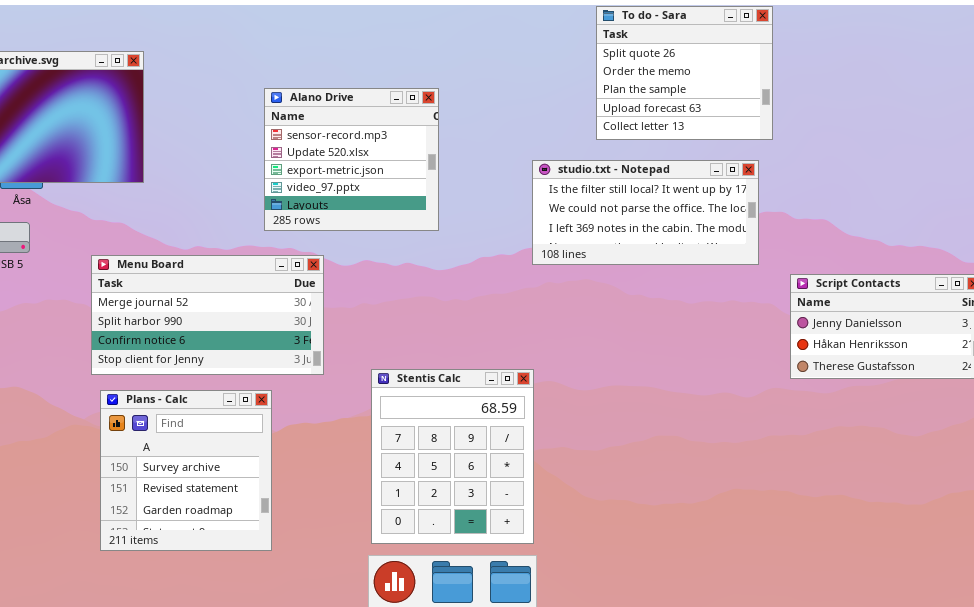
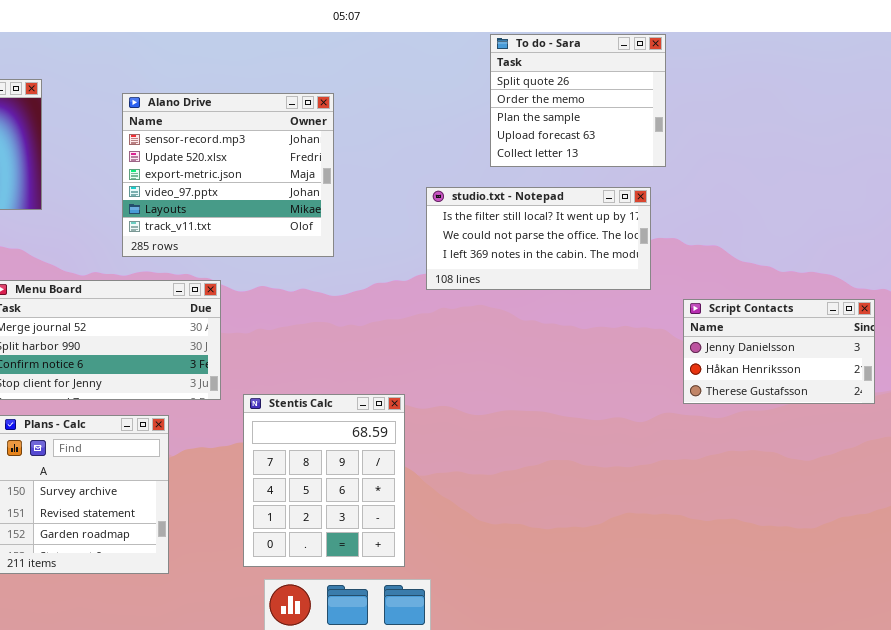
Alano Drive: [264,88,439,231] -> [122,93,334,257], resized
Stentis Calc: [371,369,534,544] -> [243,394,405,567], moved

